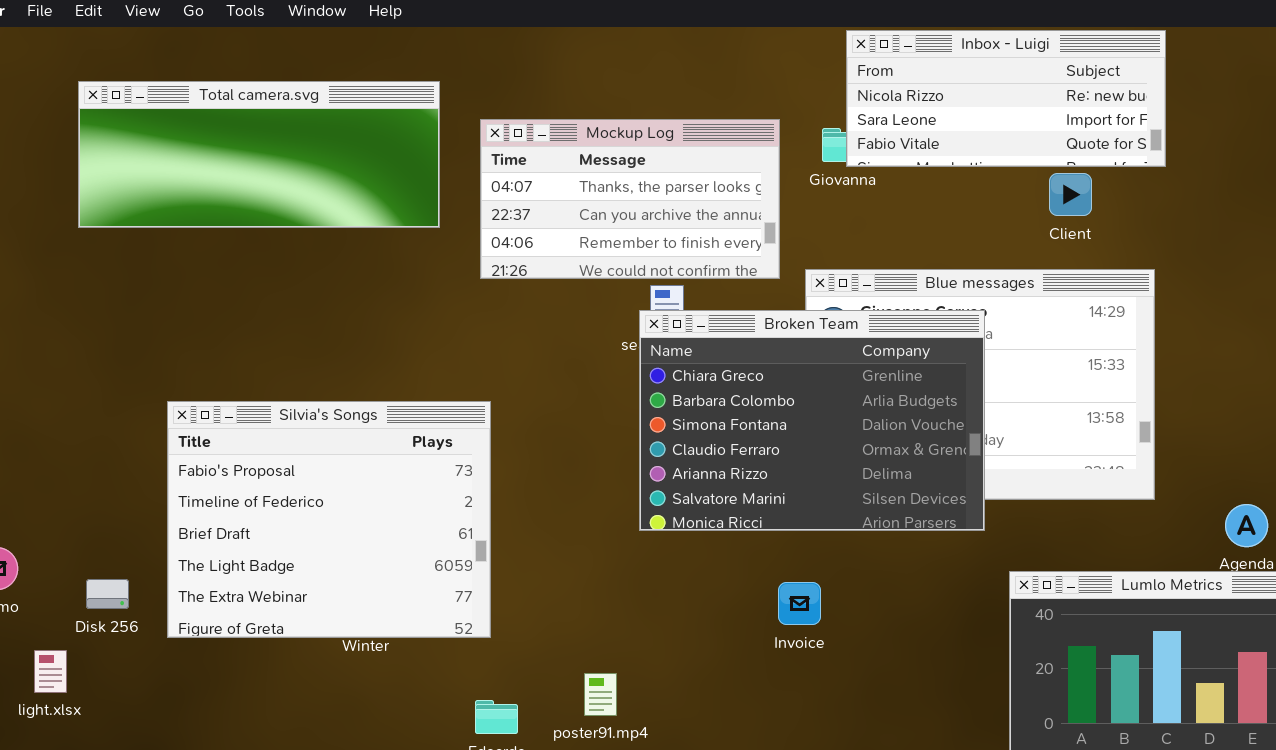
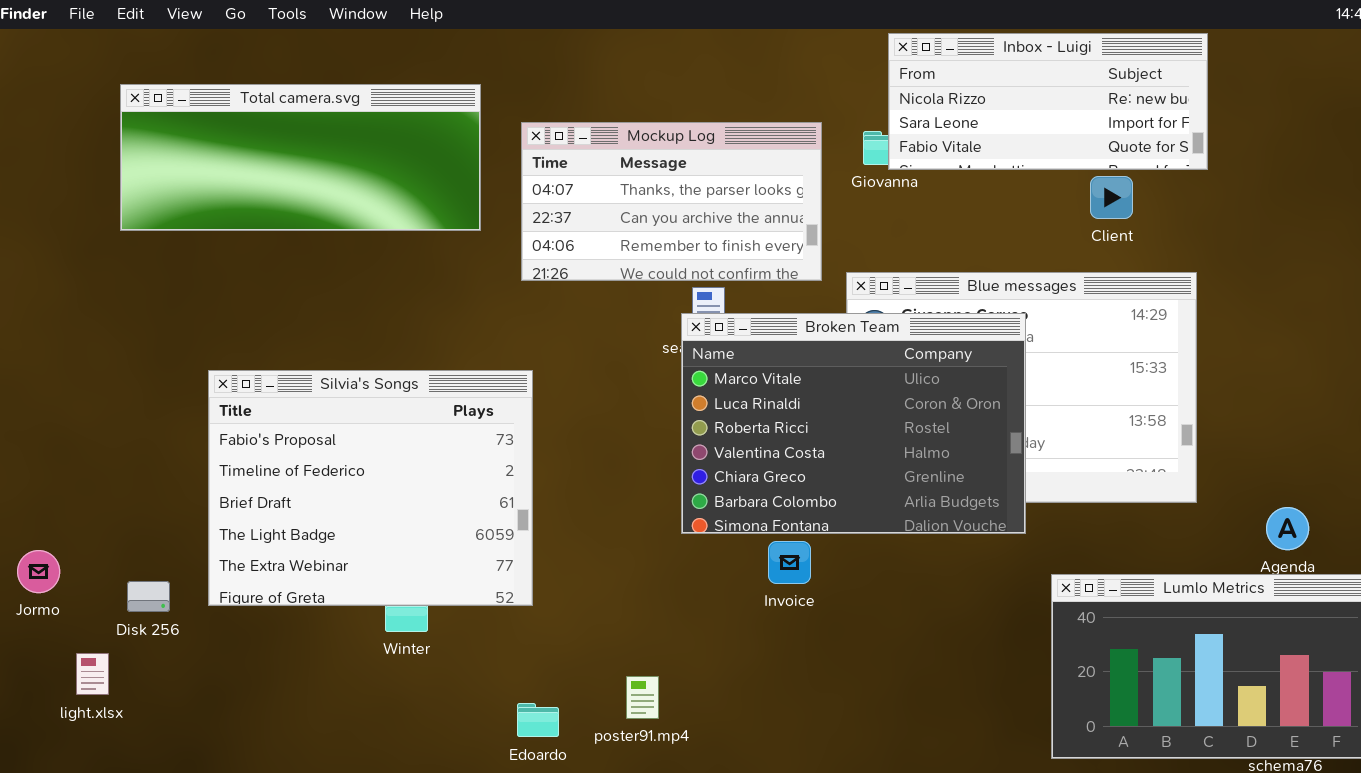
Broken Team: [639,310,985,531] -> [681,313,1026,534], scrolled up 4 rows
Silvia's Songs: [167,401,491,638] -> [208,370,533,606], moved
Invoice: [778,582,821,625] -> [768,541,811,584], moved

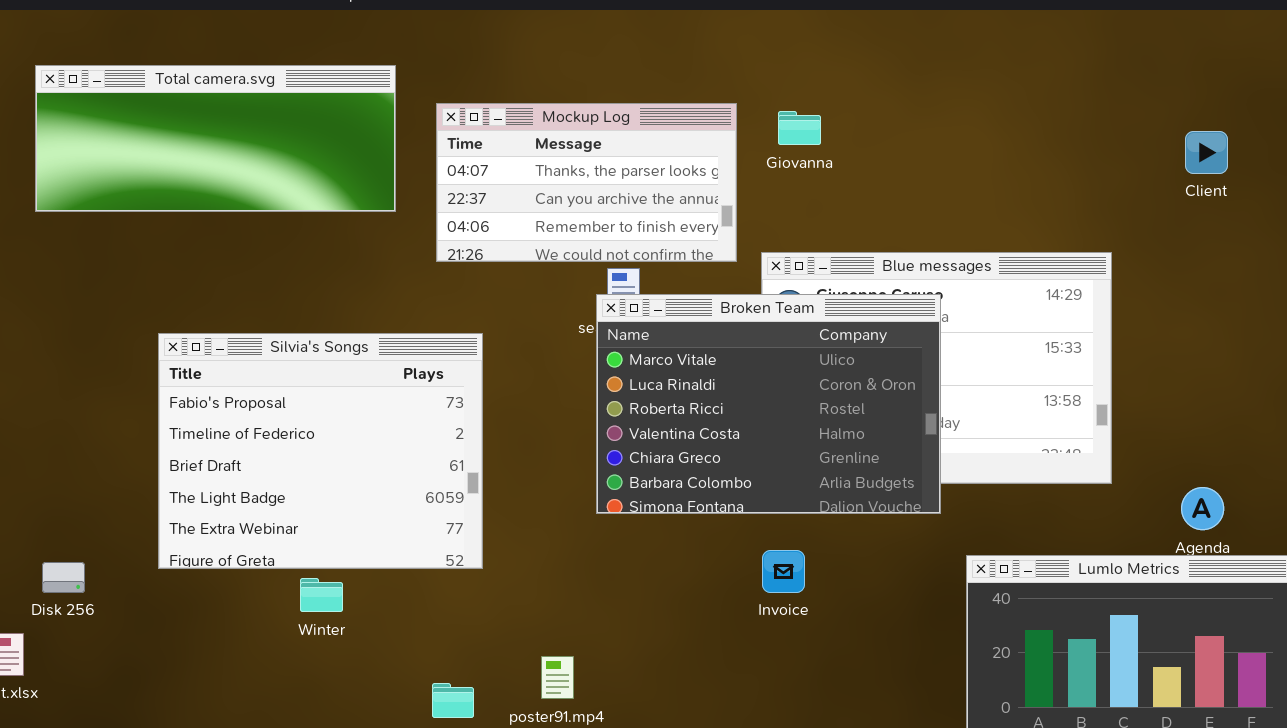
Inbox - Luigi: [888,33,1208,170] -> none, closed
Client: [1090,176,1133,219] -> [1185,131,1228,174], moved
Silvia's Songs: [208,370,533,606] -> [158,333,483,569], moved
Invoice: [768,541,811,584] -> [762,550,805,593], moved

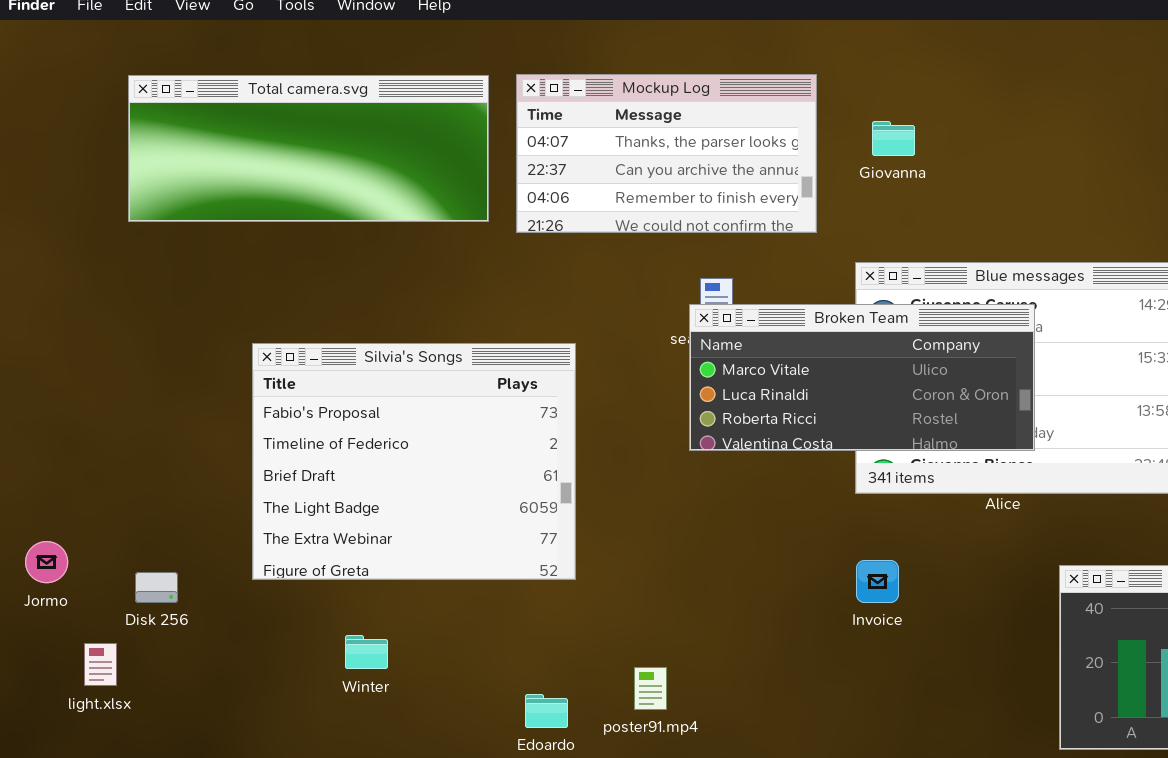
Mockup Log: [436,103,737,262] -> [516,74,817,233], moved
Broken Team: [596,294,941,514] -> [689,304,1035,451], resized
Winter: [300,578,343,612] -> [345,635,388,669], moved

